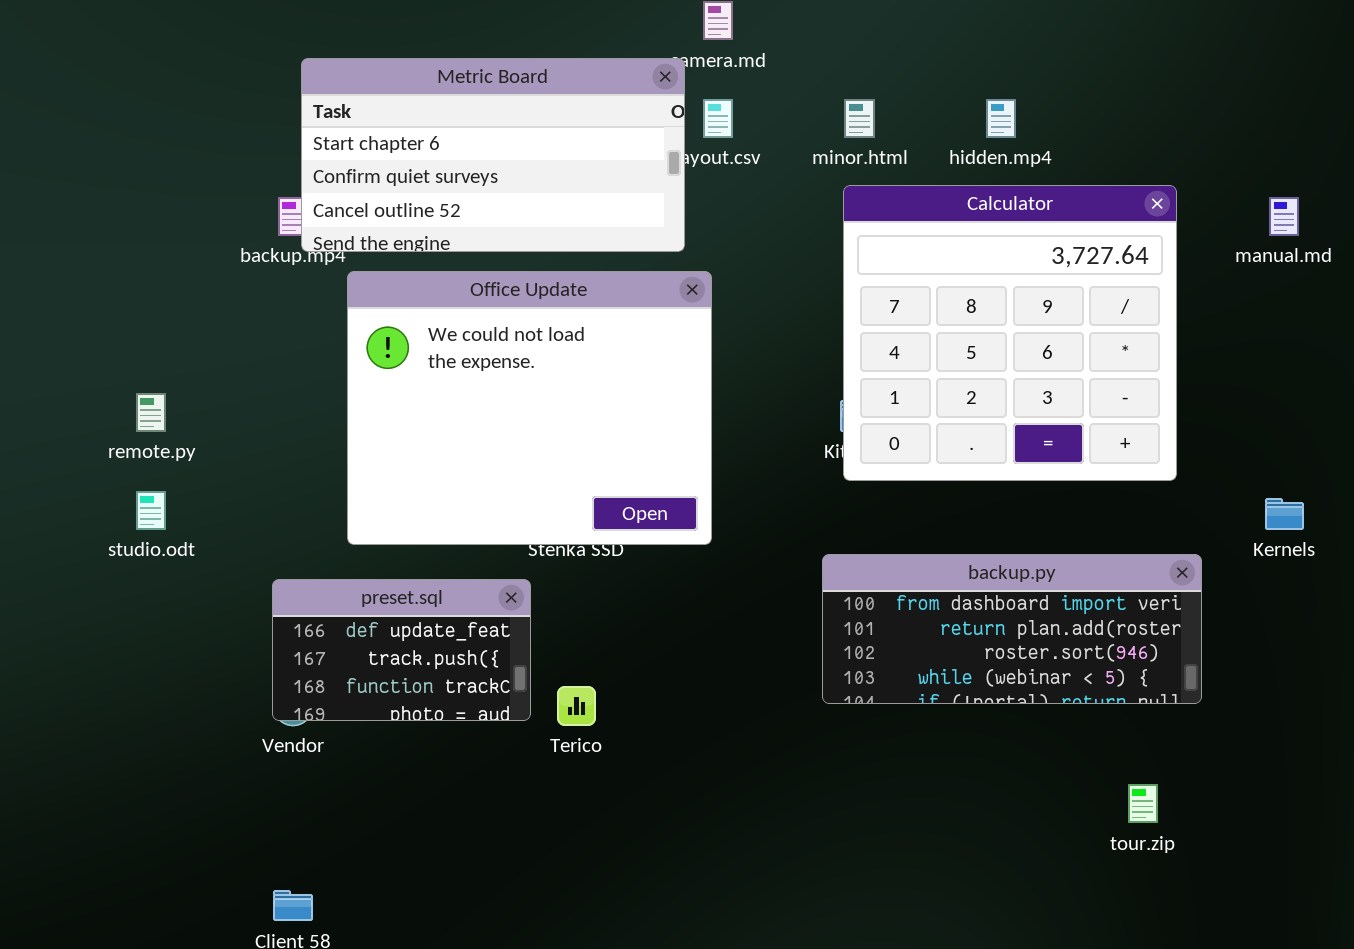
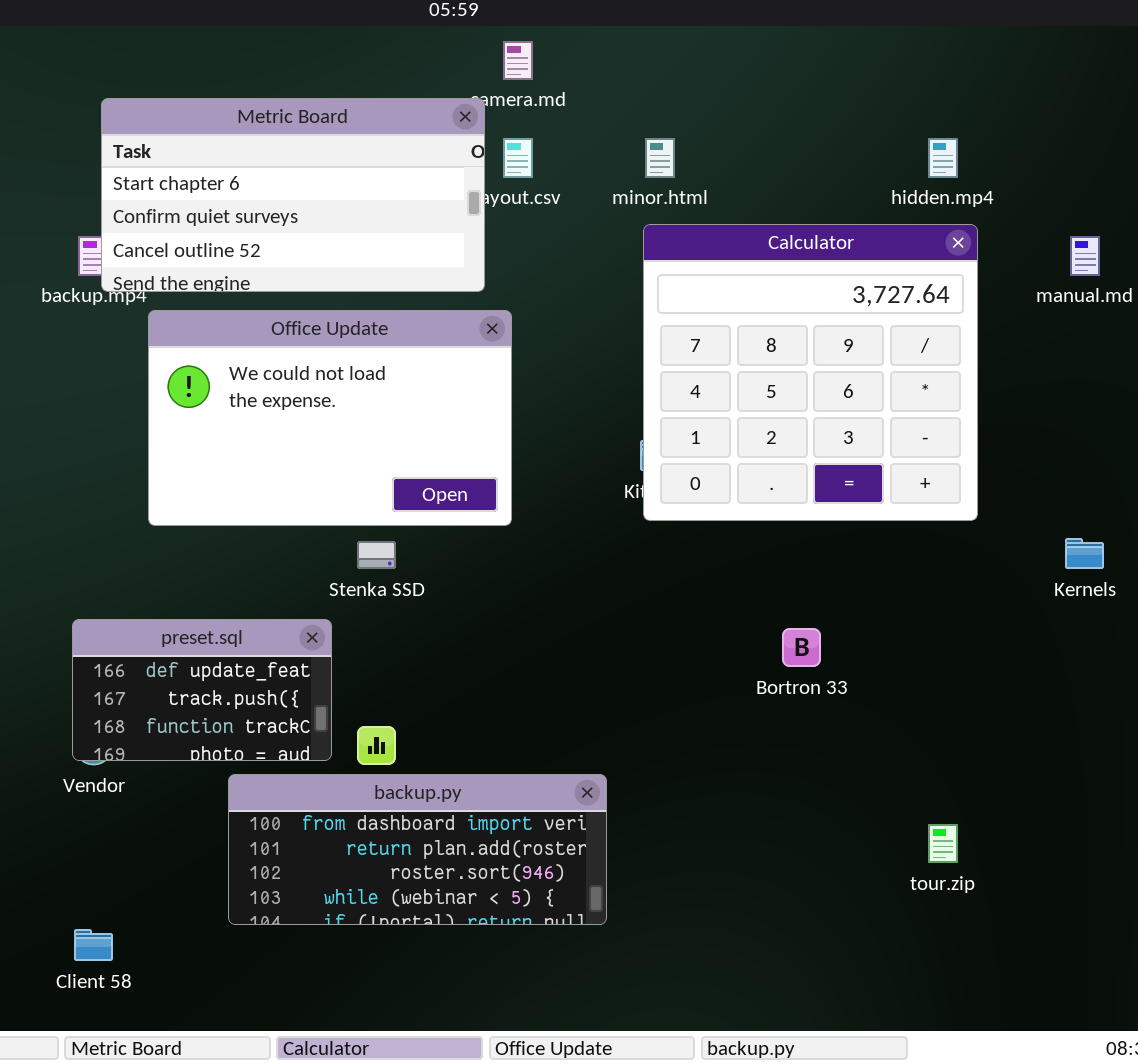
hidden.mp4: [986,99,1016,138] -> [928,138,958,178], moved
Office Update: [347,271,712,545] -> [148,310,512,526], resized
backup.py: [822,554,1202,704] -> [228,774,607,925], moved

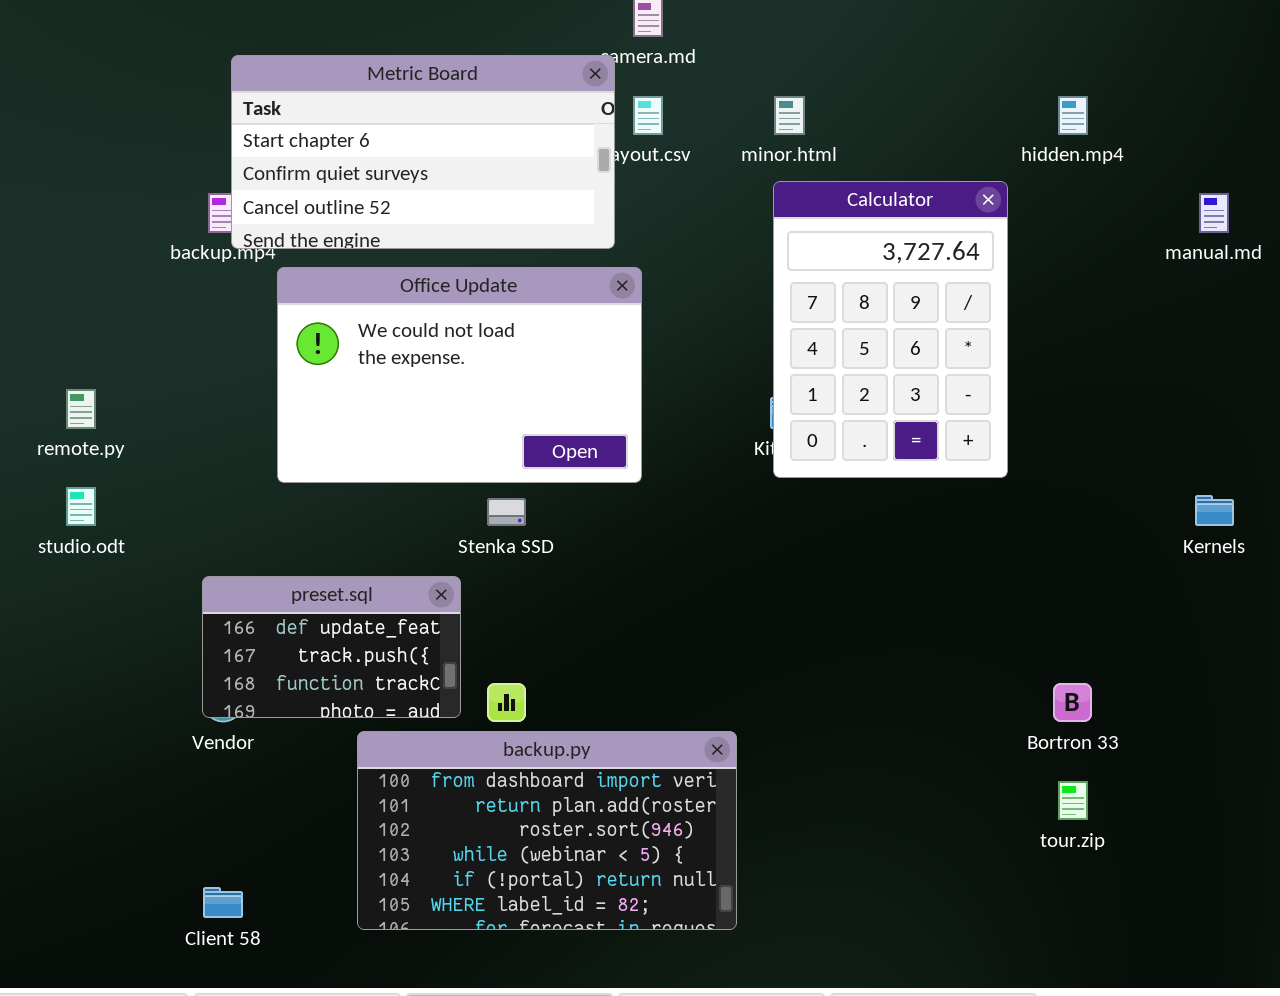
Calculator: [643,224,978,521] -> [773,181,1008,478], resized
Bortron 33: [782,628,821,667] -> [1053,683,1092,722], moved
backup.py: [228,774,607,925] -> [357,731,737,930], resized

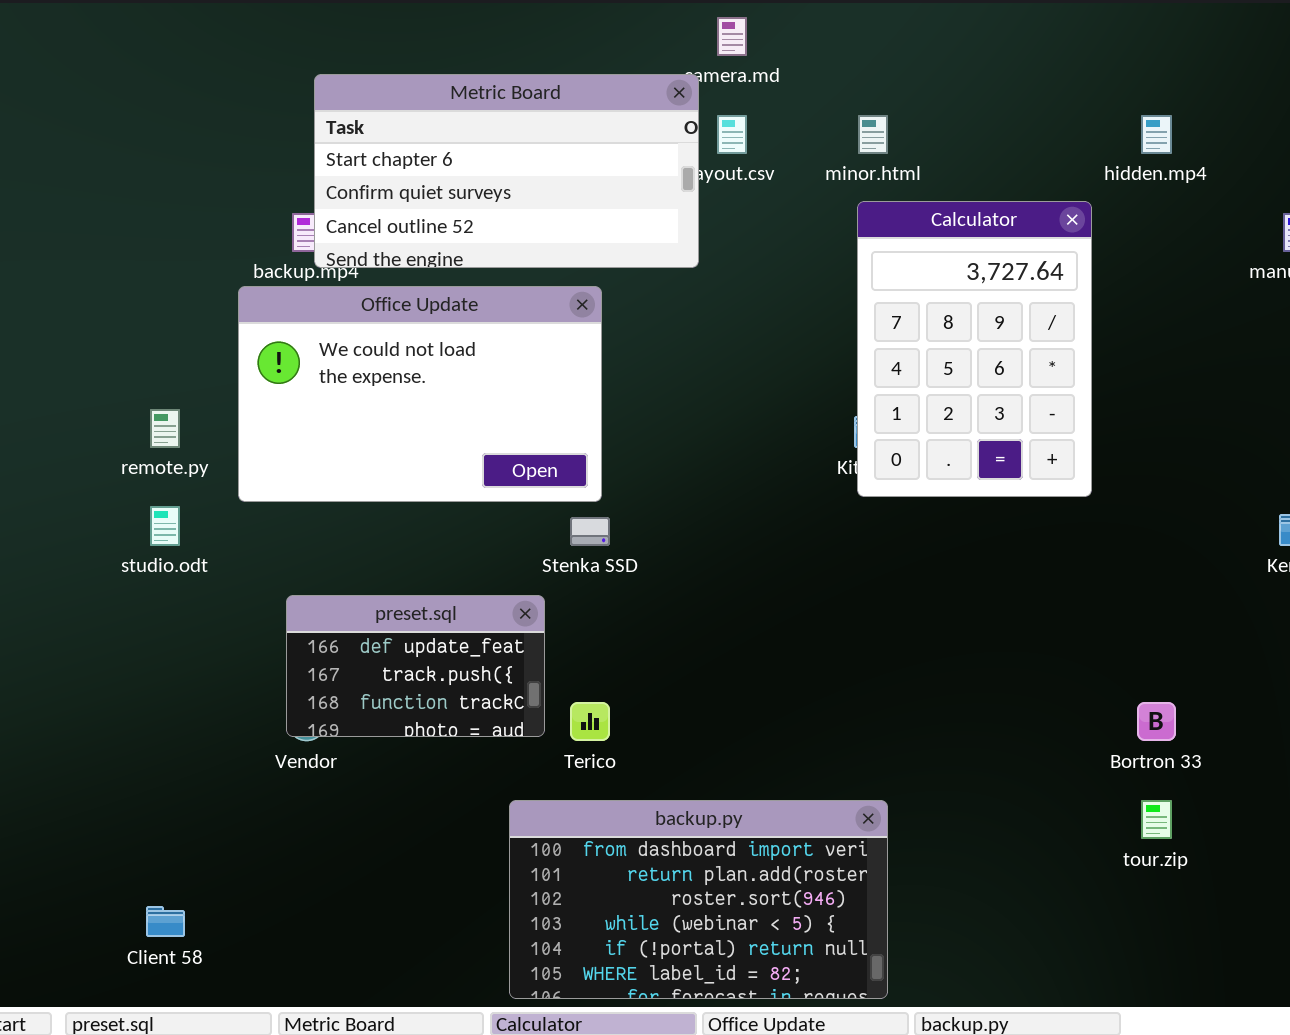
Office Update: [277,267,642,483] -> [238,286,602,502], moved
backup.py: [357,731,737,930] -> [509,800,888,999], moved
Client 58: [203,887,243,918] -> [146,906,185,937], moved

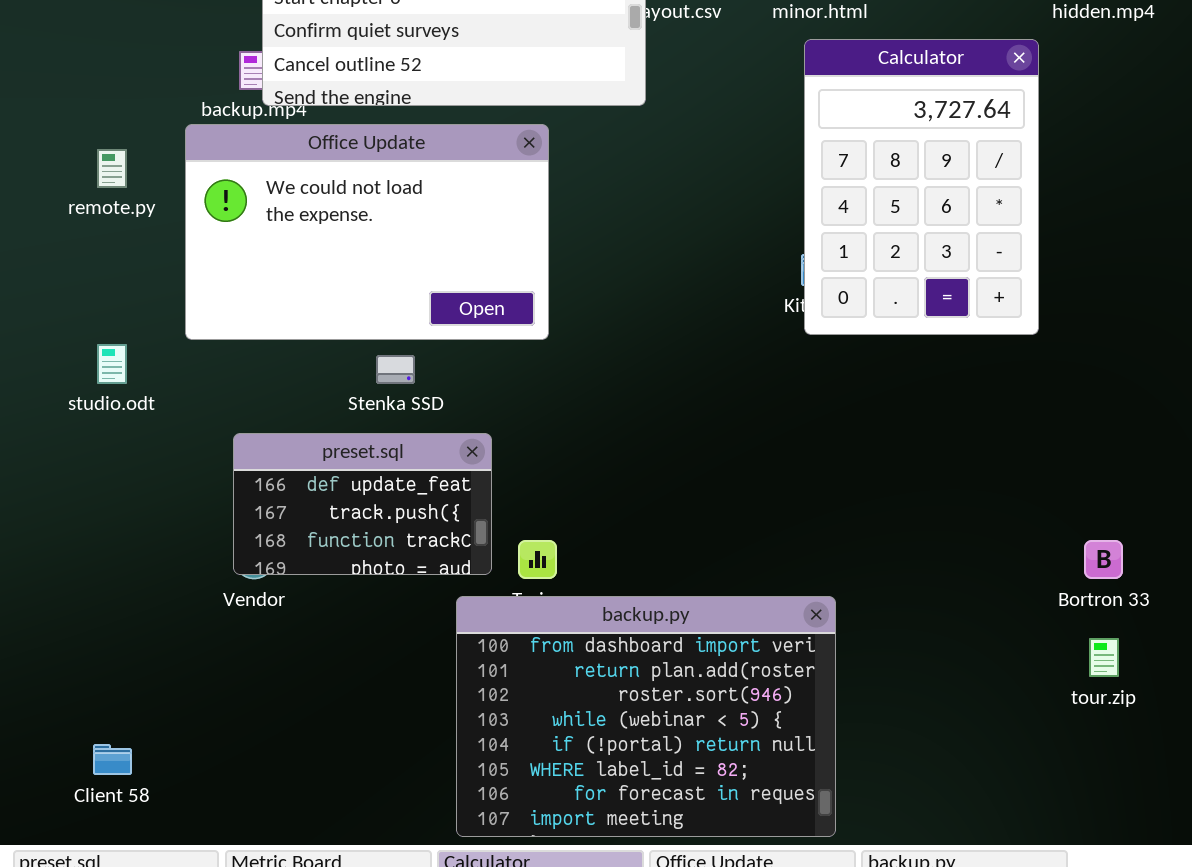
remote.py: [150,409,180,448] -> [97,149,127,188], moved
Stenka SSD: [570,517,610,546] -> [376,355,415,384], moved
backup.py: [509,800,888,999] -> [456,596,836,837], resized

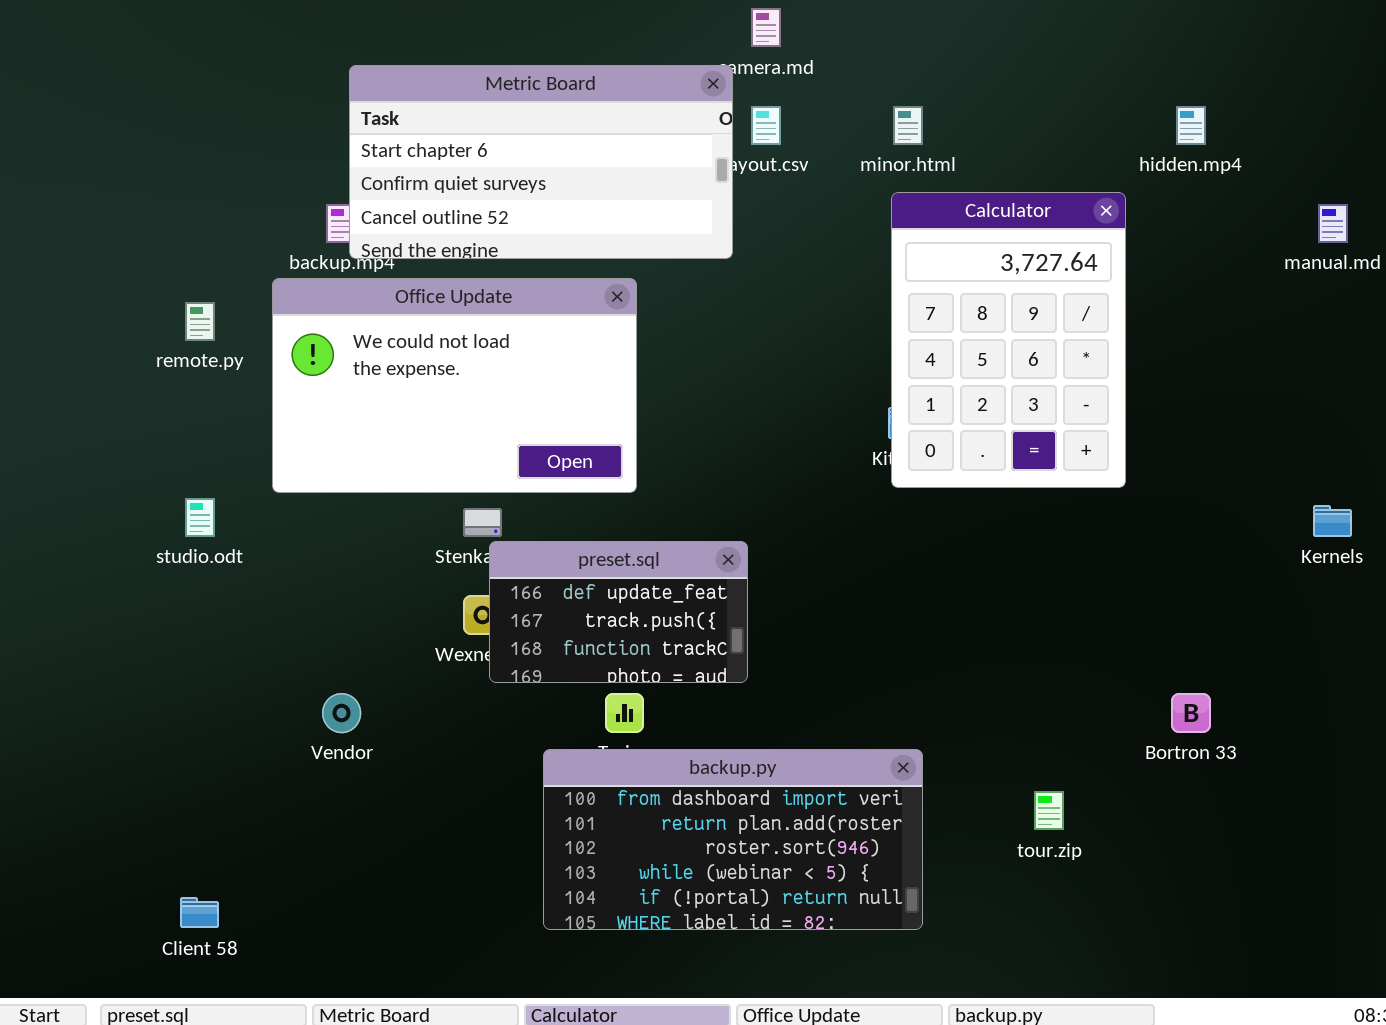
preset.sql: [233,433,492,575] -> [489,541,748,683], moved
backup.py: [456,596,836,837] -> [543,749,923,930], resized
tour.zip: [1089,638,1119,677] -> [1034,791,1064,830], moved

